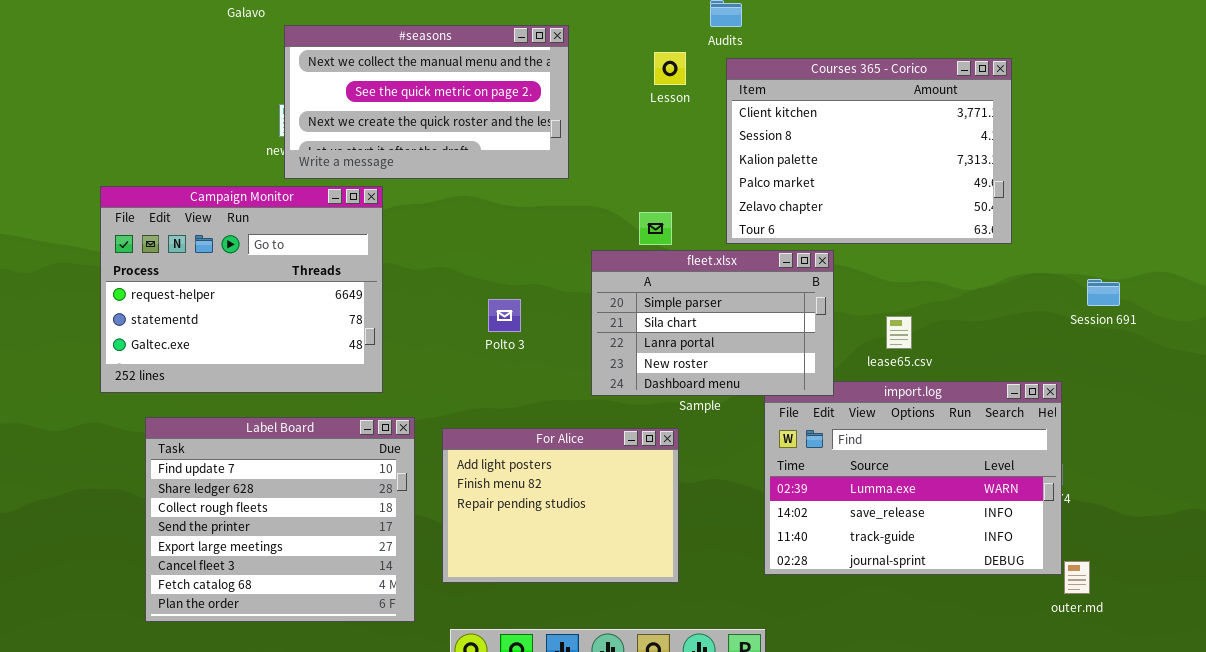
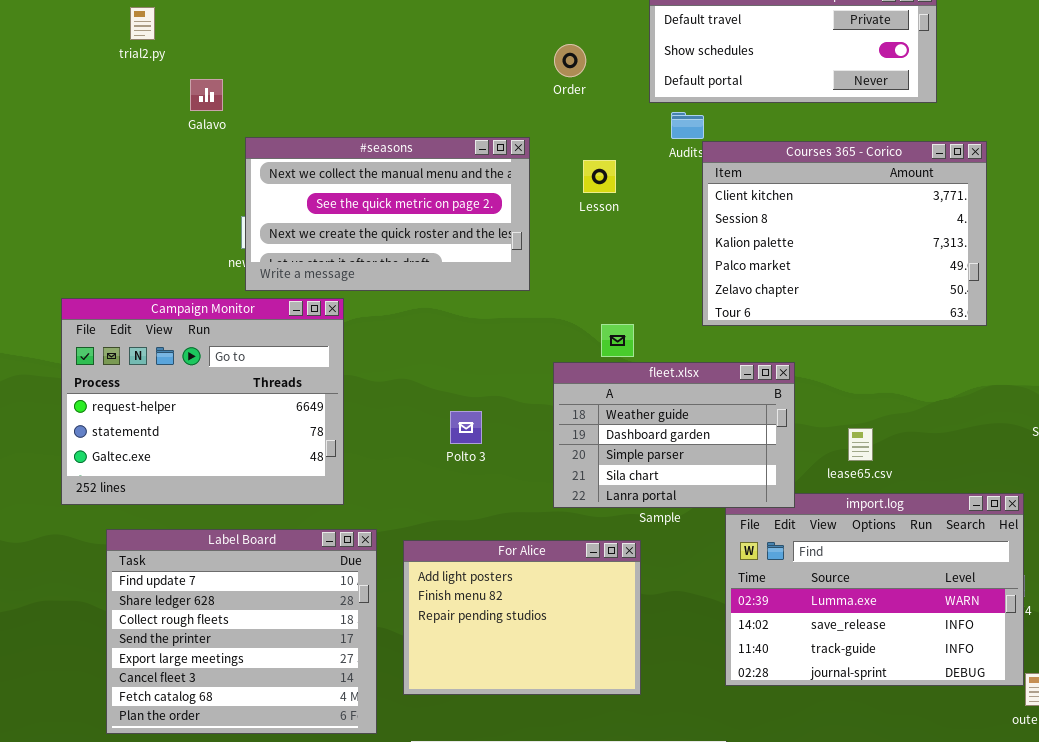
Lesson: [654,52,686,85] -> [583,160,616,193], moved
Courses 365 - Corico: [726,58,1012,244] -> [702,141,987,326], moved
fleet.xlsx: [591,250,834,396] -> [553,362,795,508], scrolled up 2 rows

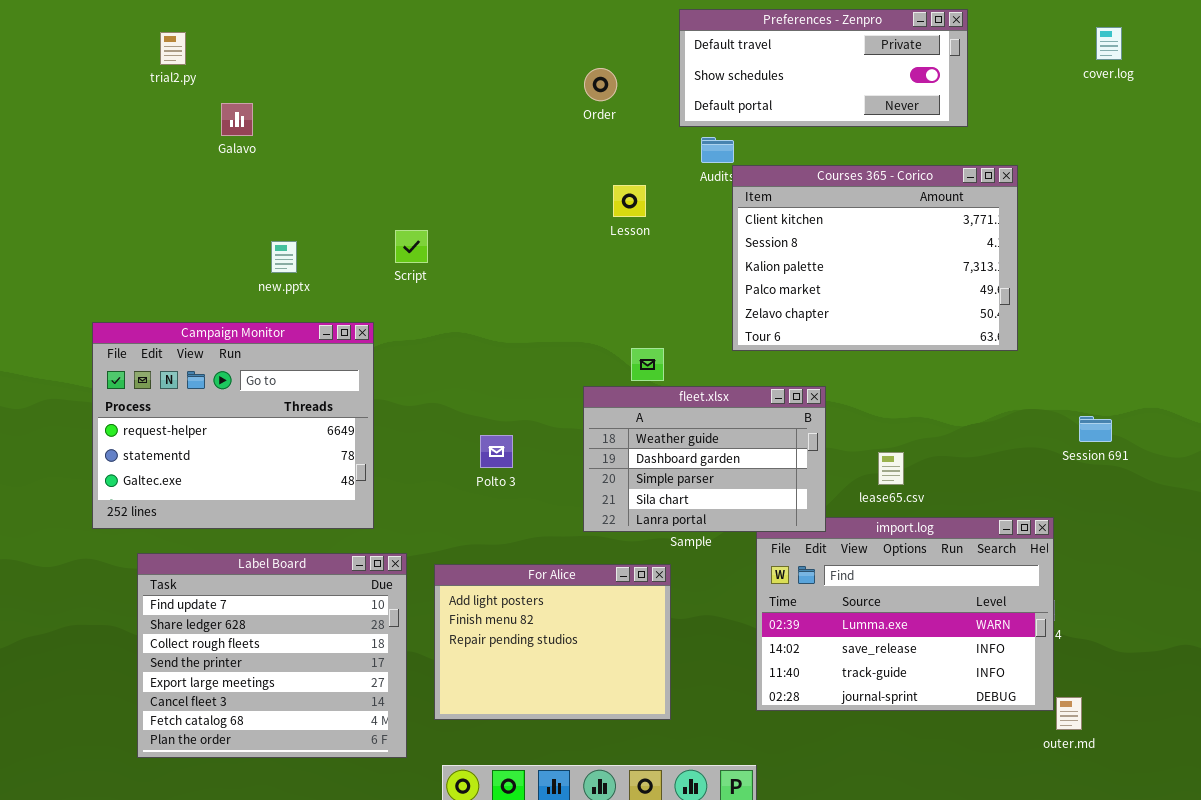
#seasons: [245,137,530,291] -> none, closed

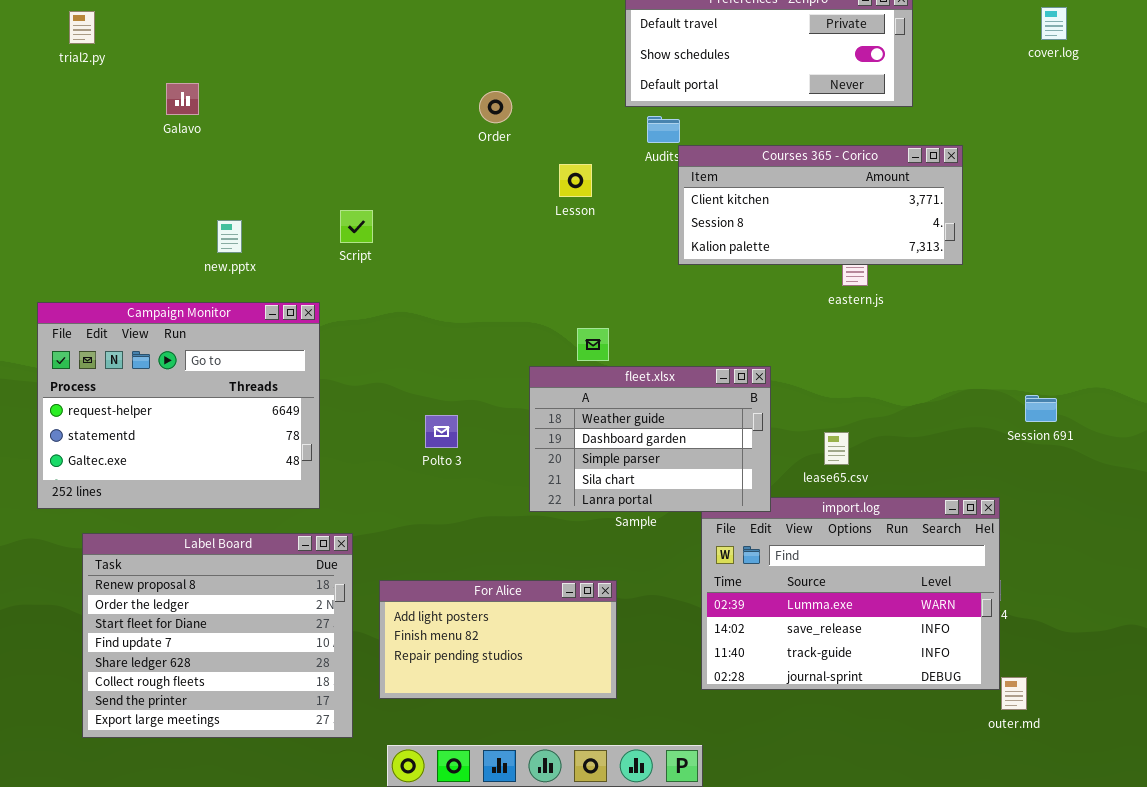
trial2.py: [160,32,186,65] -> [69,11,95,44], moved
Order: [584,68,617,101] -> [479,91,512,123], moved
Courses 365 - Corico: [732,165,1018,351] -> [678,145,963,265], resized
Label Board: [137,553,407,758] -> [82,533,353,738], scrolled up 3 rows
For Alice: [434,564,671,720] -> [379,580,617,699], resized

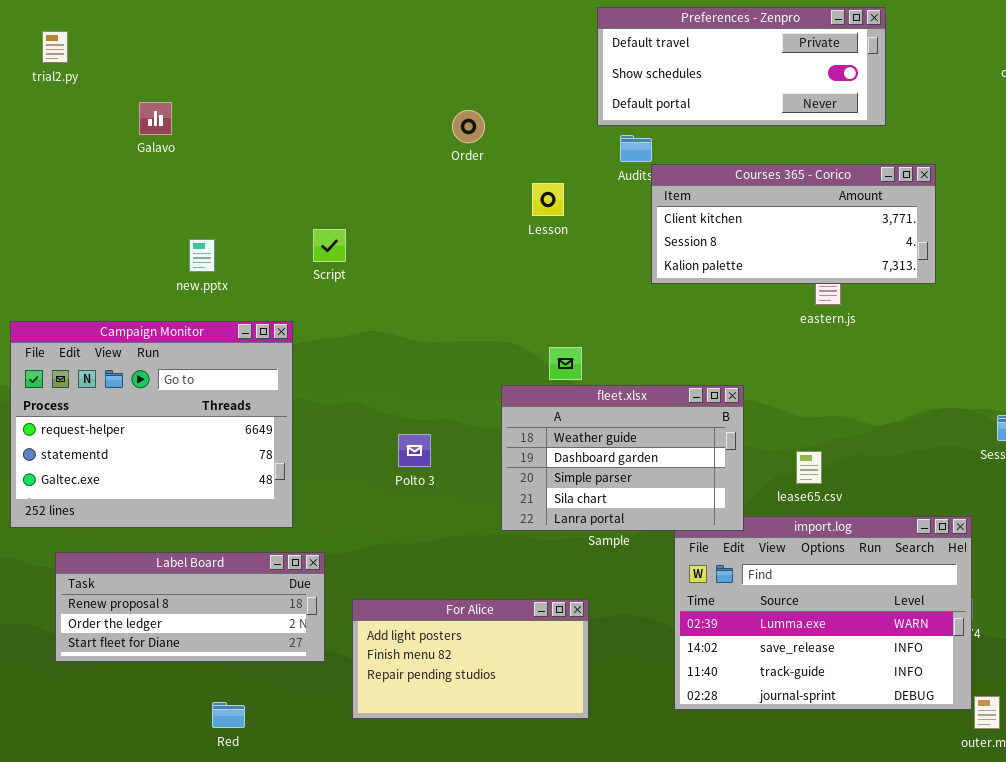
Label Board: [82,533,353,738] -> [55,552,325,662], resized

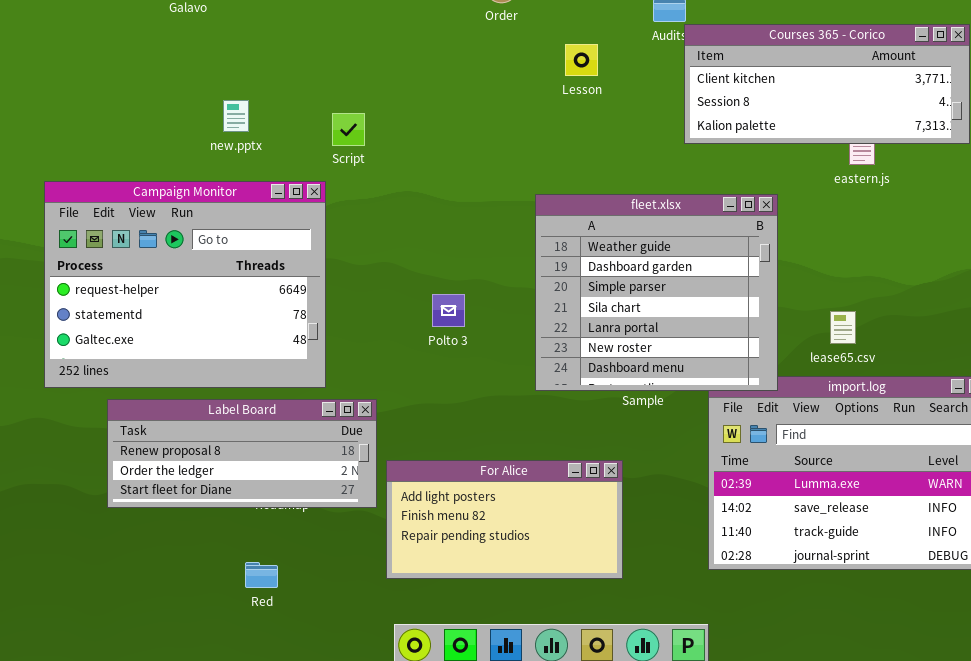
Script: [313,229,346,262] -> [332,113,365,146], moved
fleet.xlsx: [501,385,744,531] -> [535,194,778,391], resized
Label Board: [55,552,325,662] -> [107,399,377,508], moved

